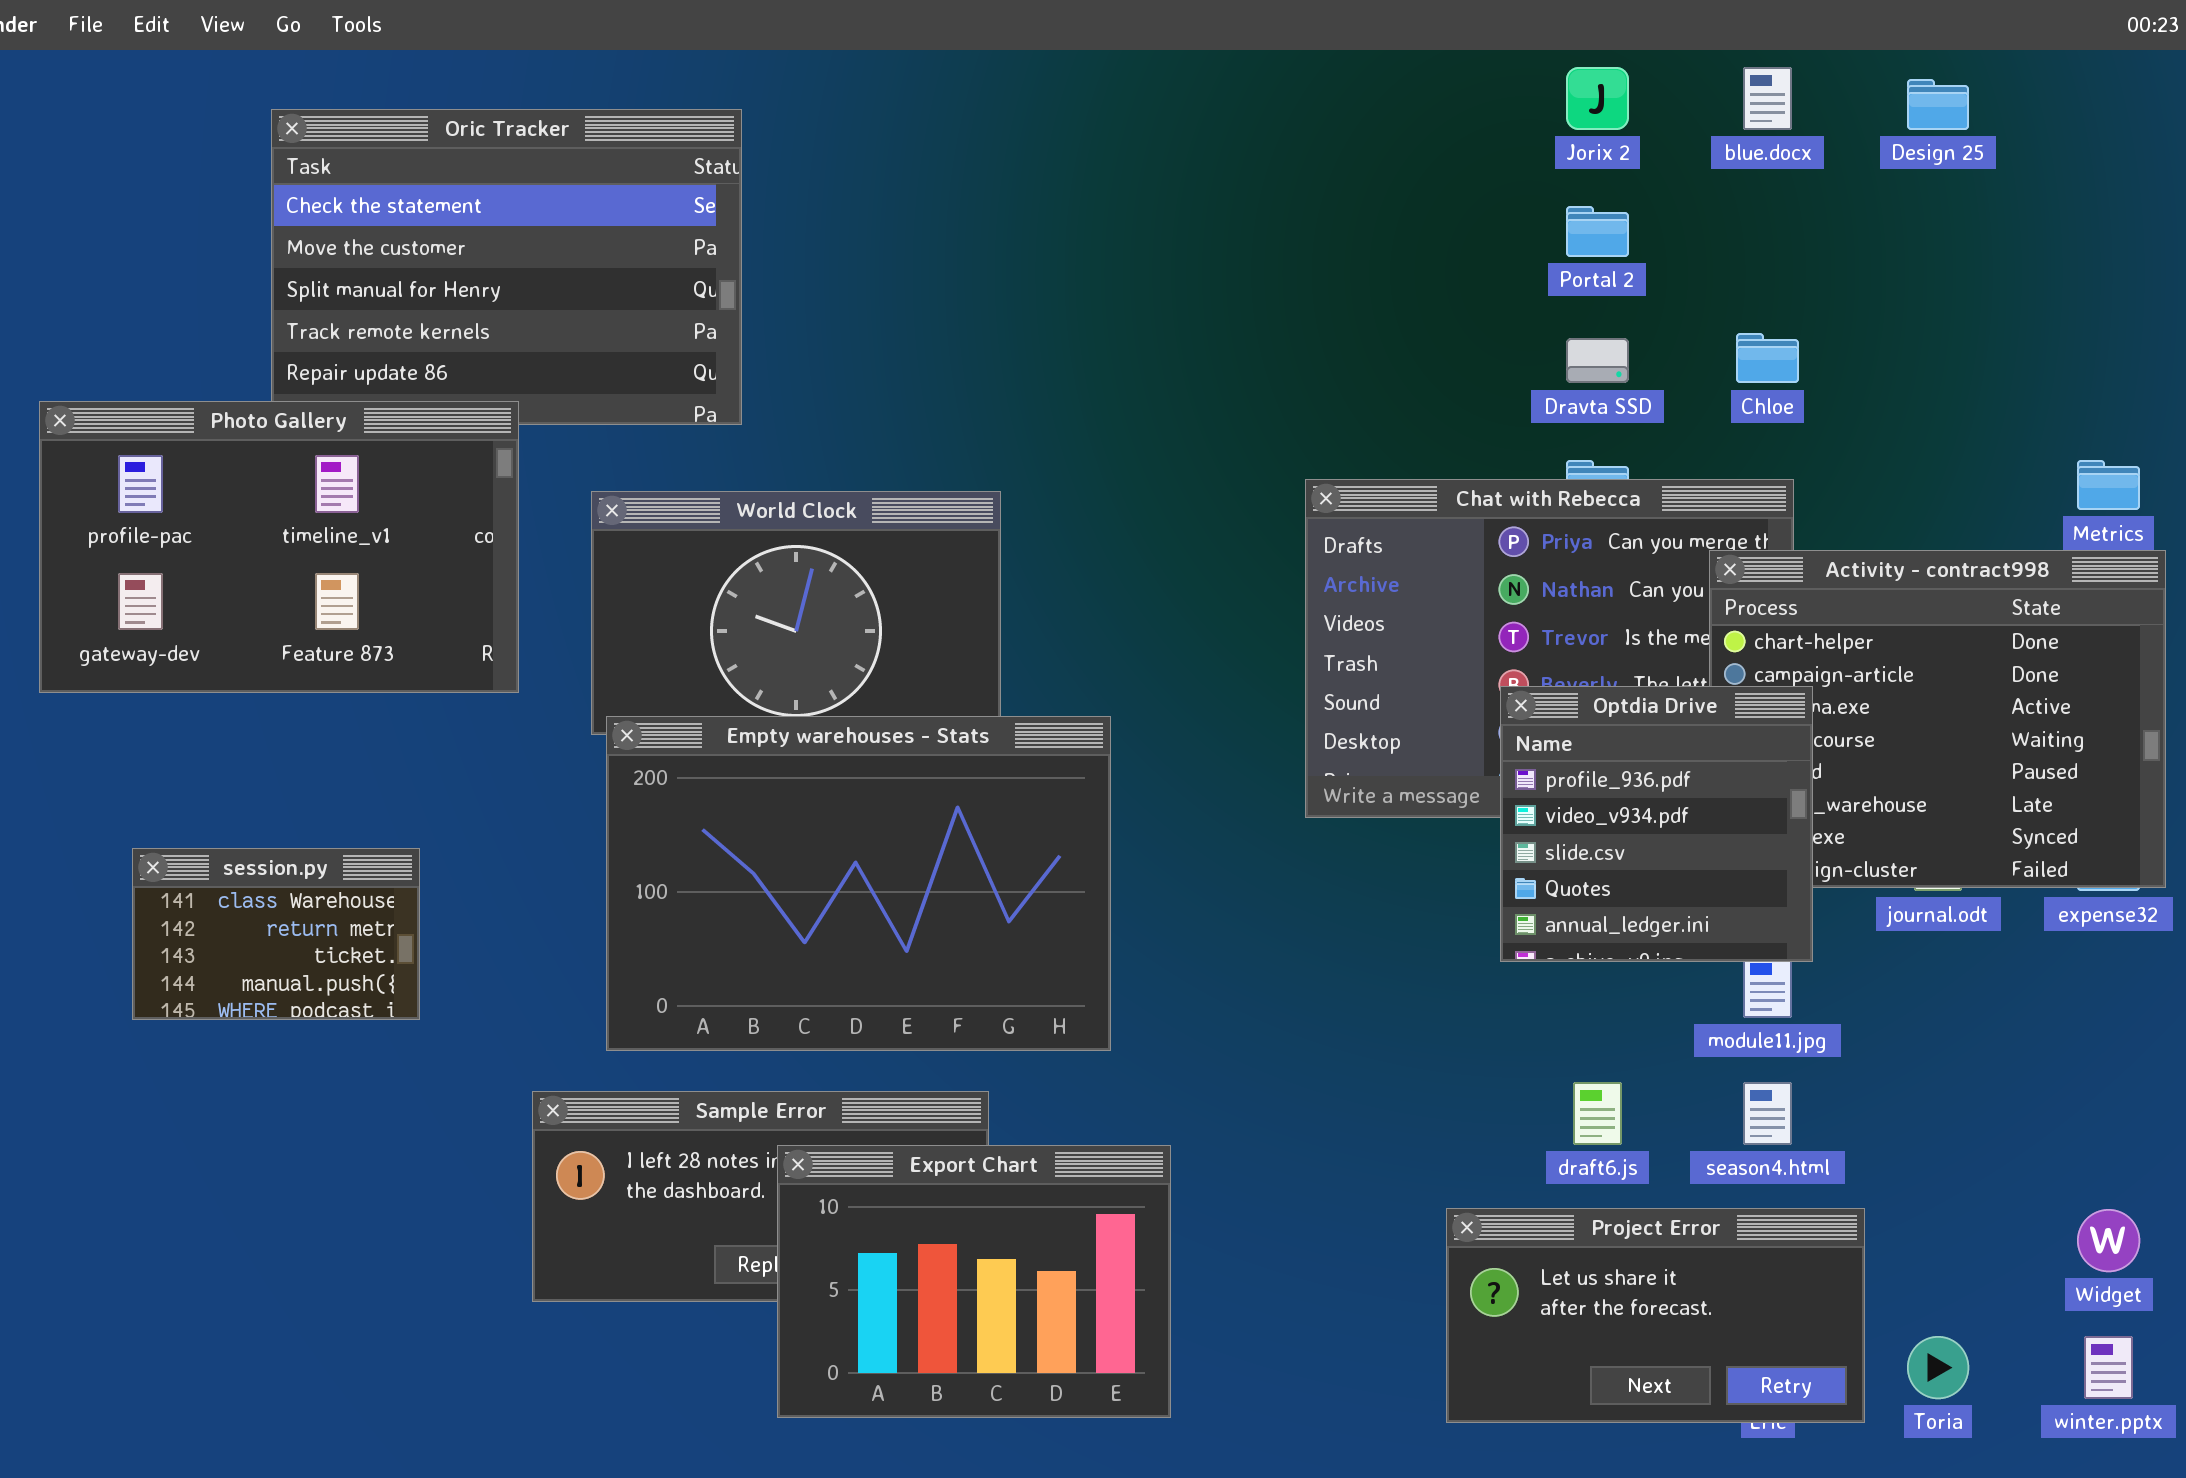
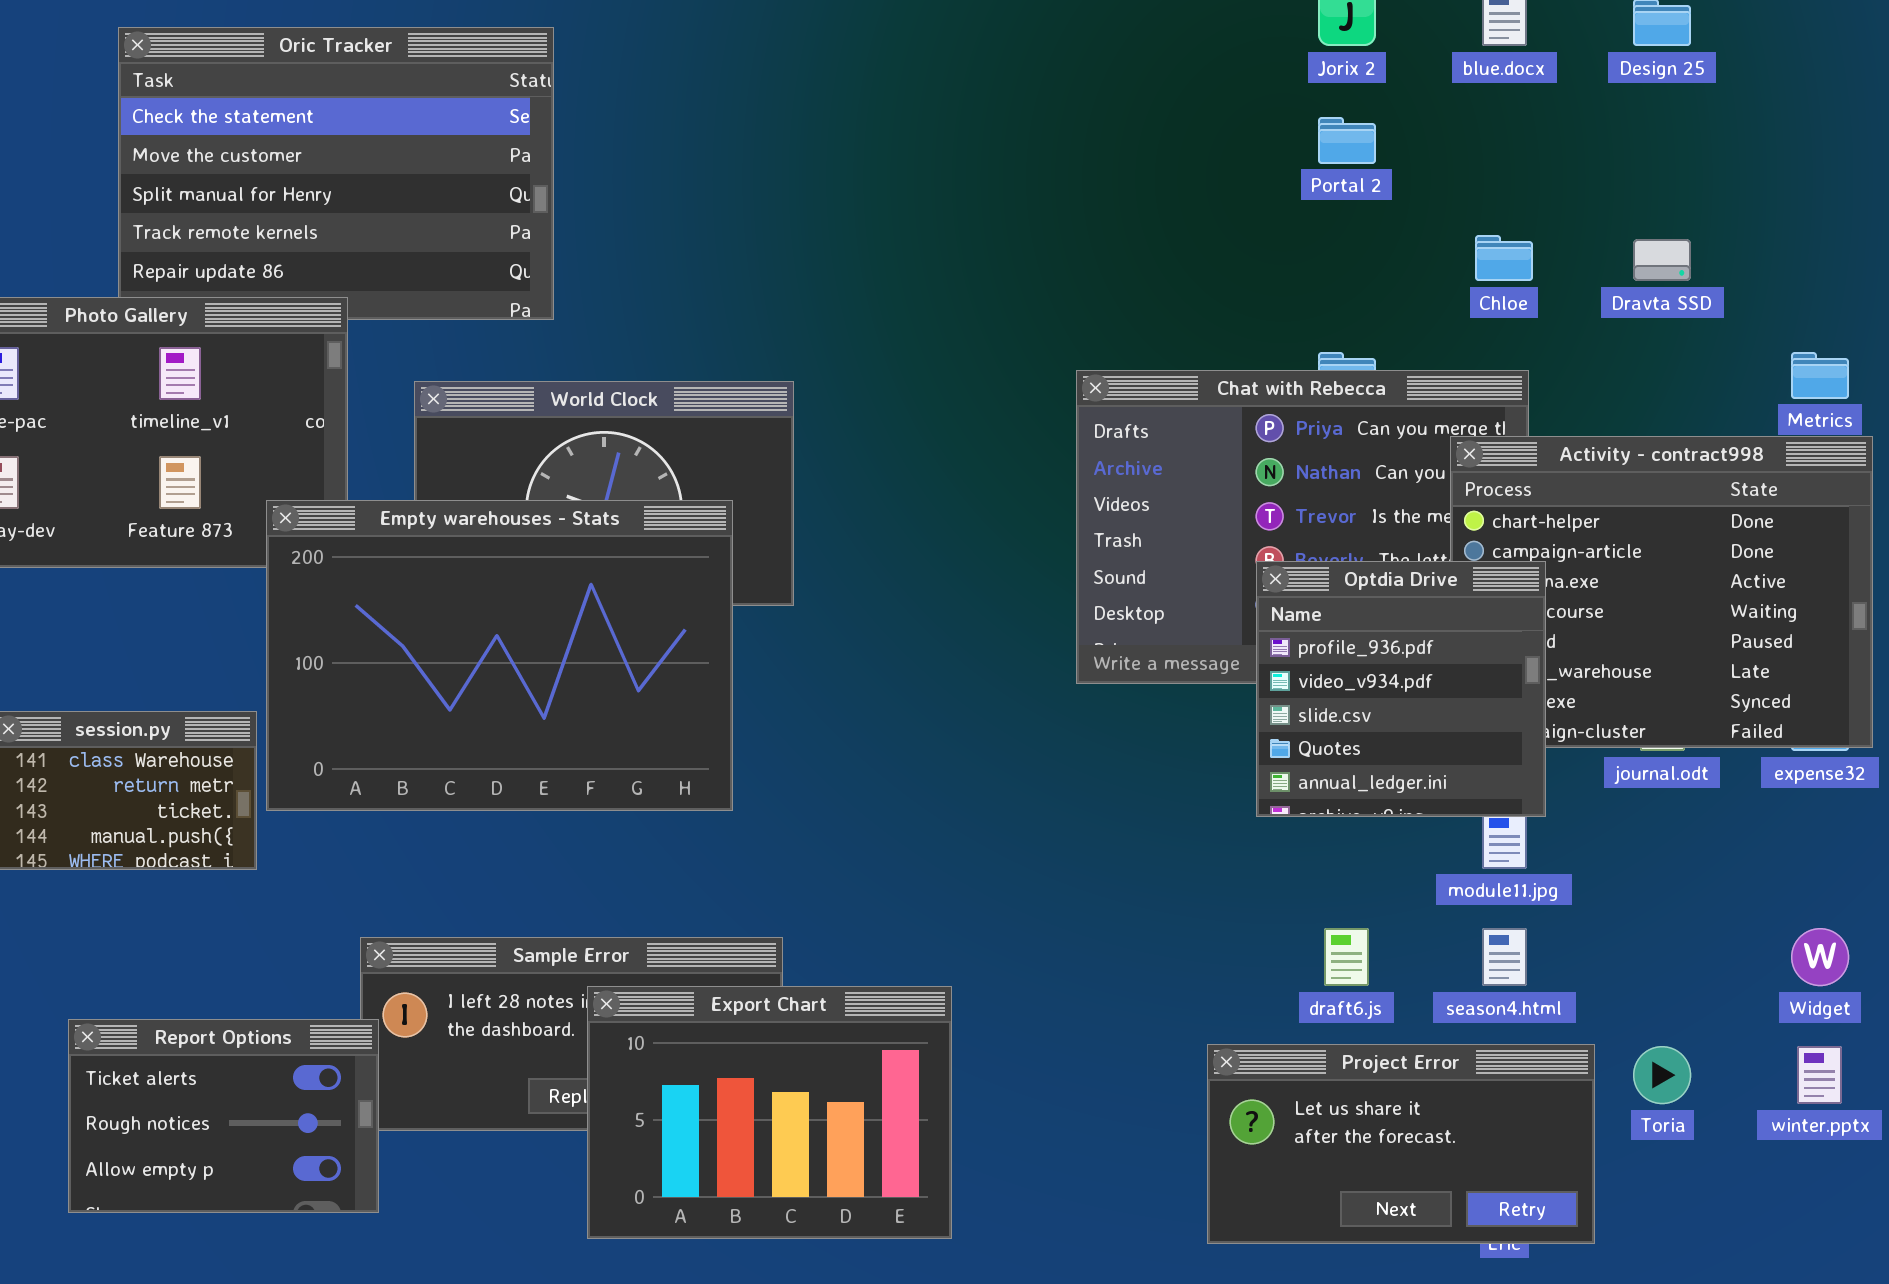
Dravta SSD: [1566,338,1629,383] -> [1633,239,1691,281], moved
Empty warehouses - Stats: [606,716,1111,1051] -> [266,500,733,811], moved
Report Options: none -> [68,1019,379,1213], opened
Widget: [2077,1209,2140,1272] -> [1791,928,1849,986], moved
Toria: [1907,1336,1969,1399] -> [1633,1046,1691,1104], moved
winter.pptx: [2084,1336,2133,1399] -> [1797,1046,1842,1104], moved

